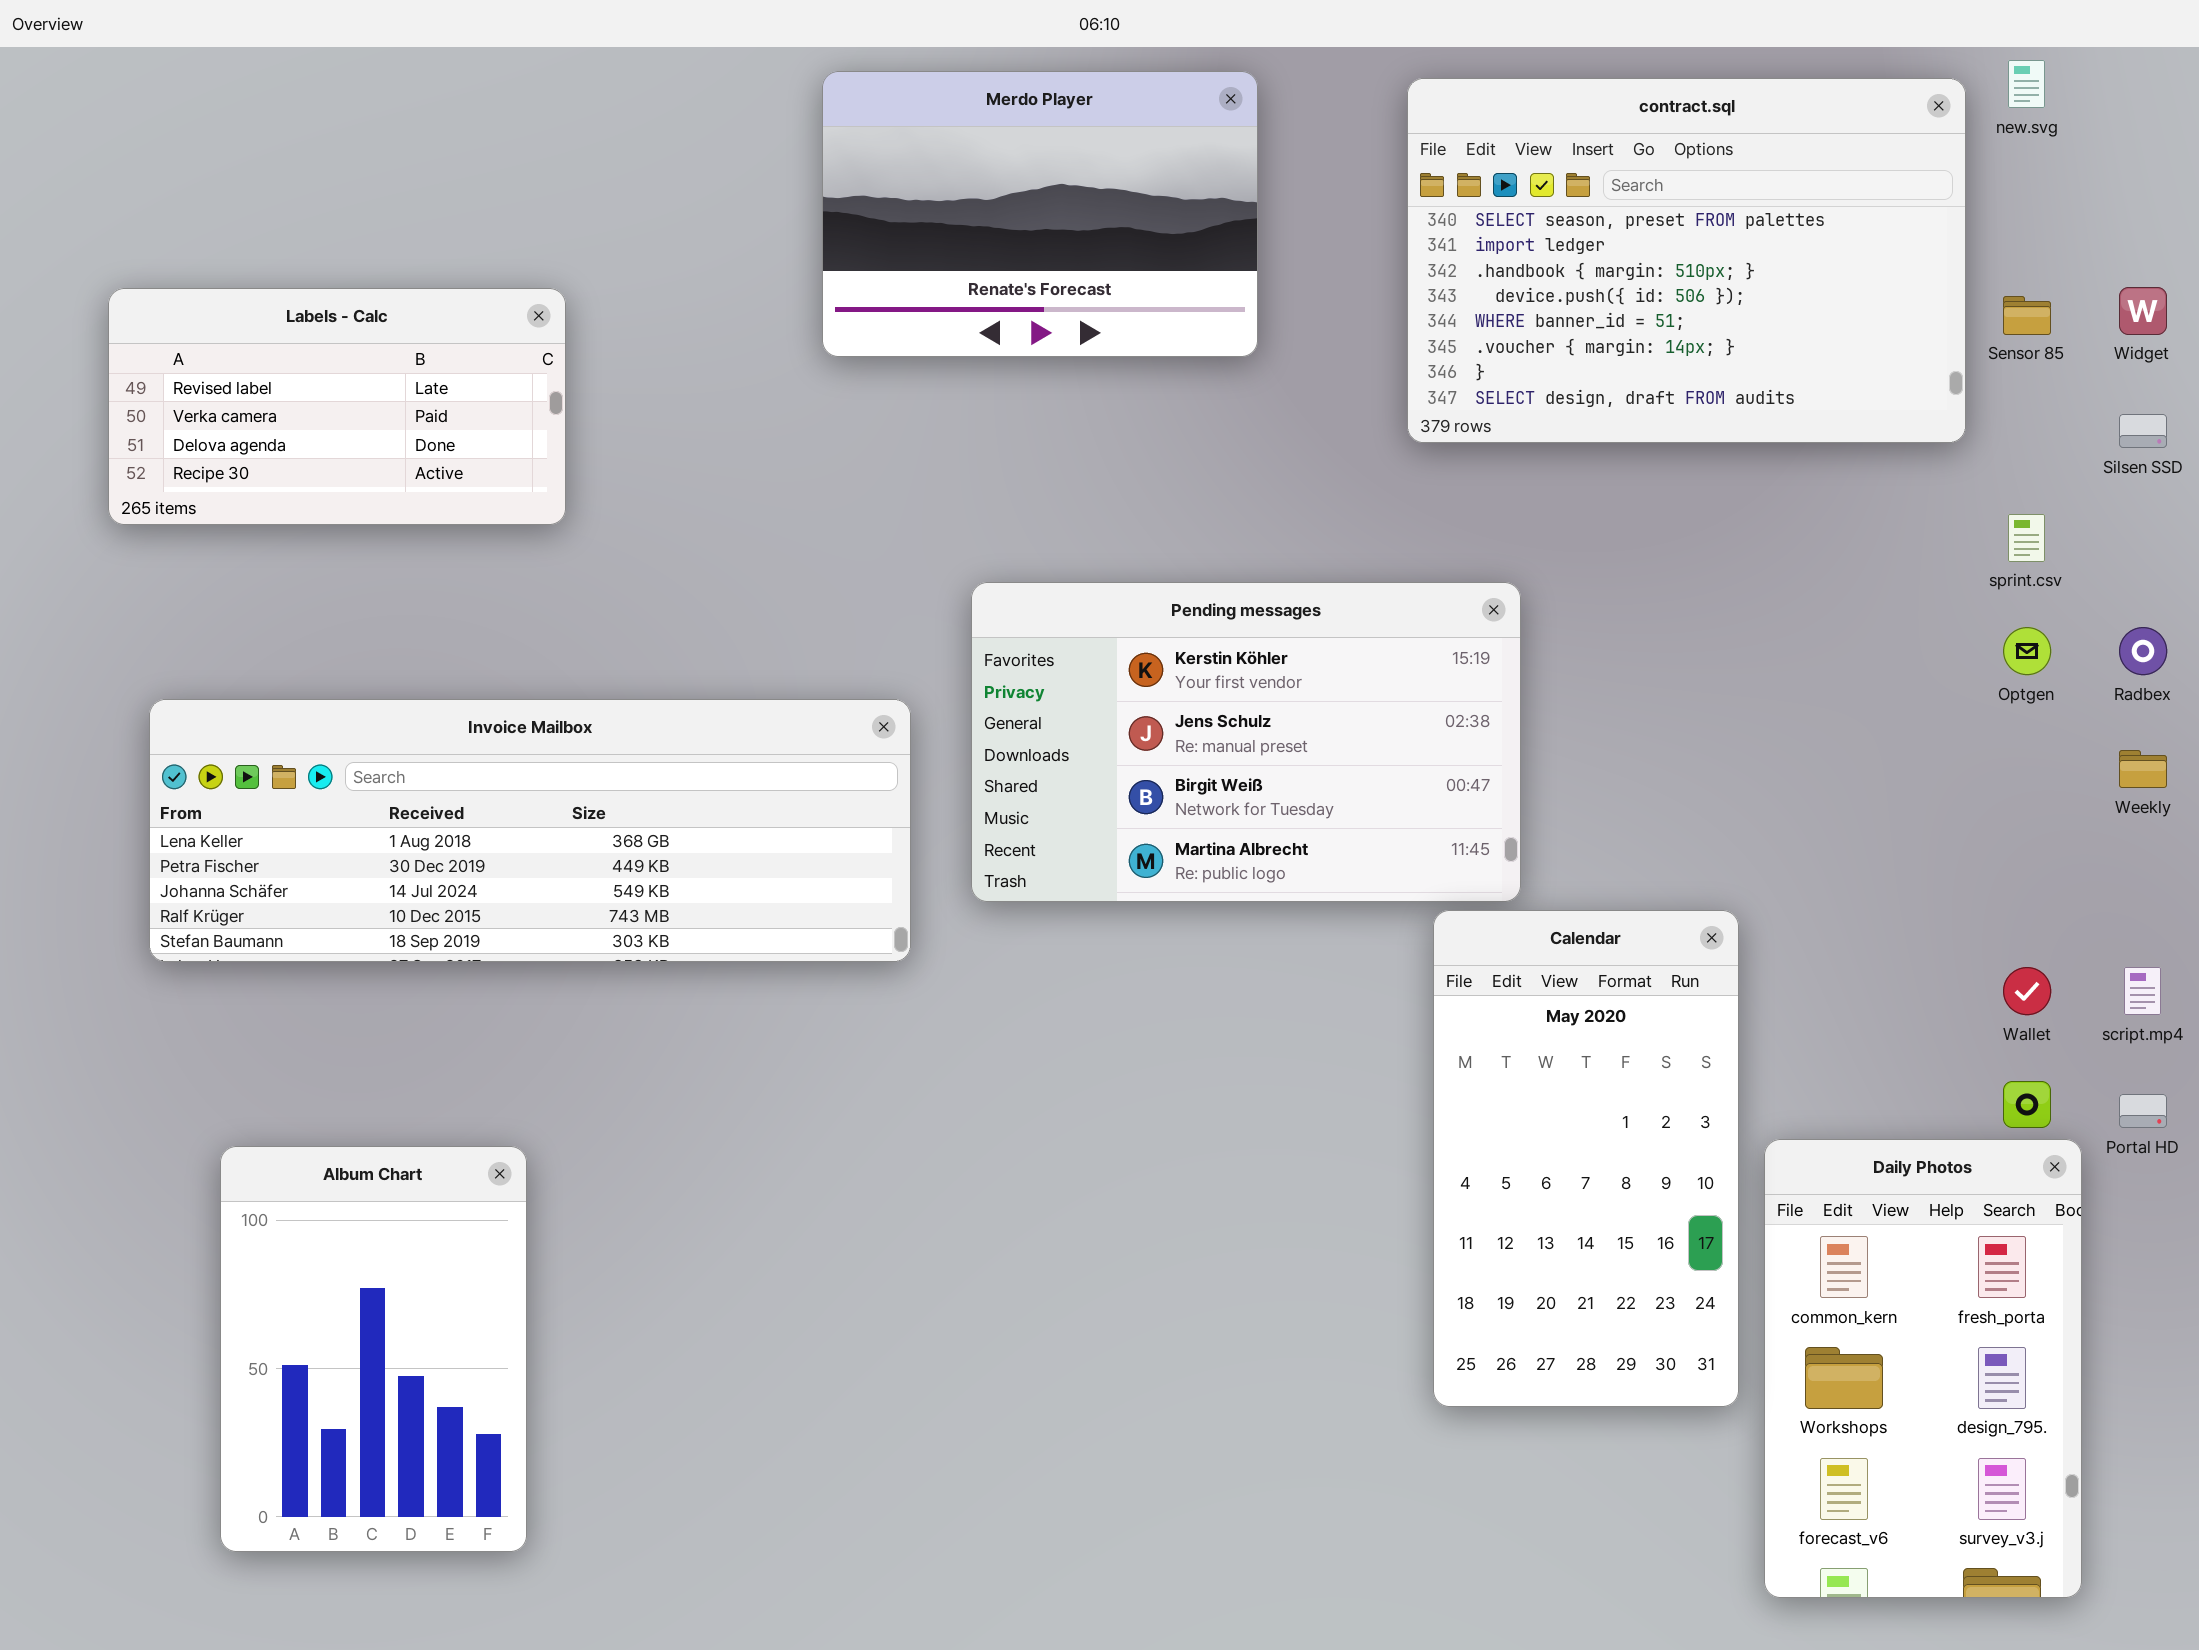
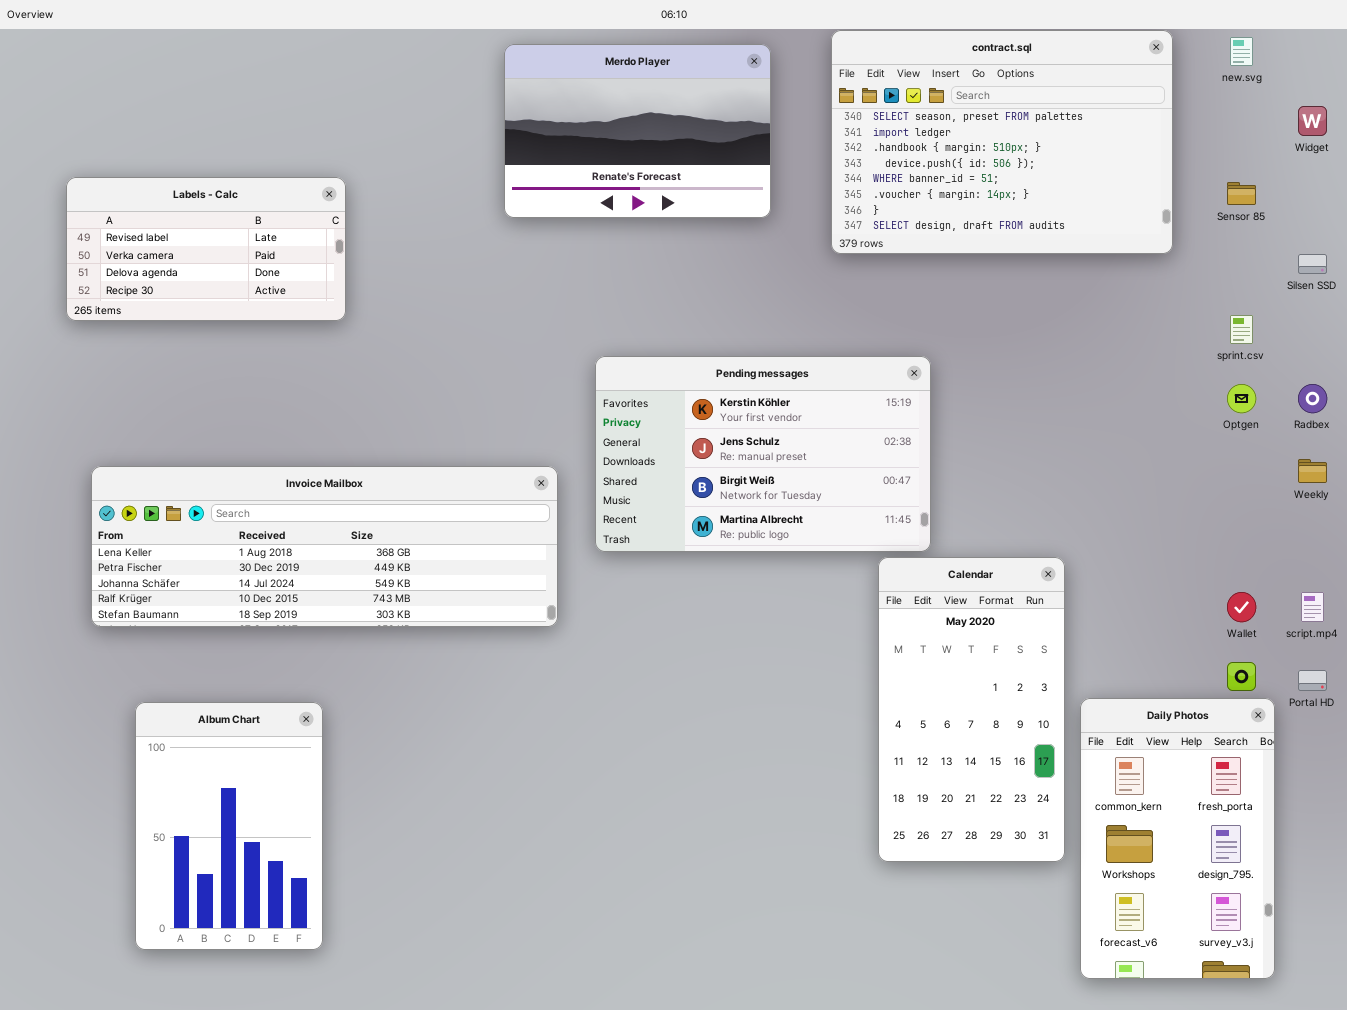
contract.sql: [1407,78,1966,443] -> [831,30,1173,254], moved
Widget: [2119,287,2167,335] -> [1298,106,1327,136], moved
Invoice Mailbox: [149,699,911,962] -> [91,466,558,627], moved

